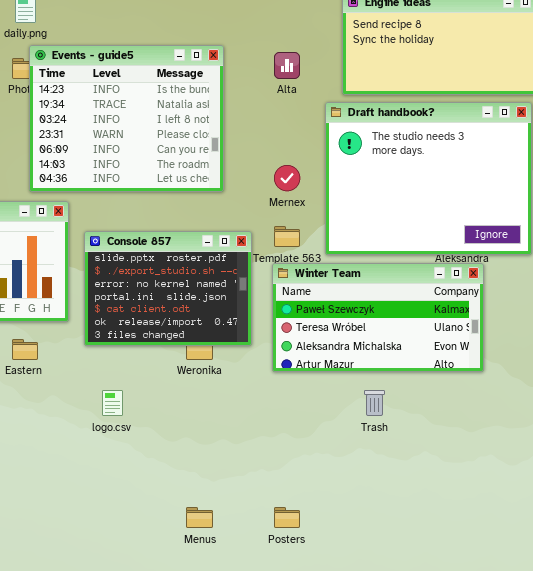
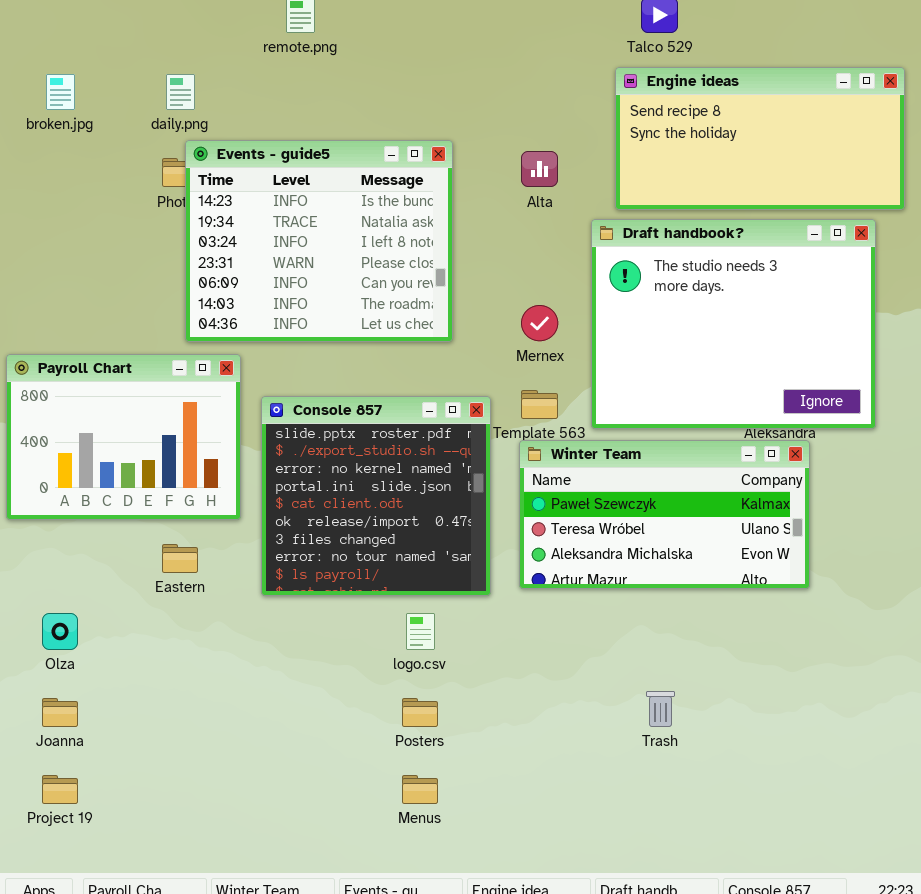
Console 857: [84,231,252,346] -> [261,396,491,596], resized
logo.csv: [102,390,123,416] -> [406,613,435,650], moved
Trash: [364,390,385,416] -> [646,691,675,727], moved
Posters: [274,507,300,528] -> [402,698,438,727], moved

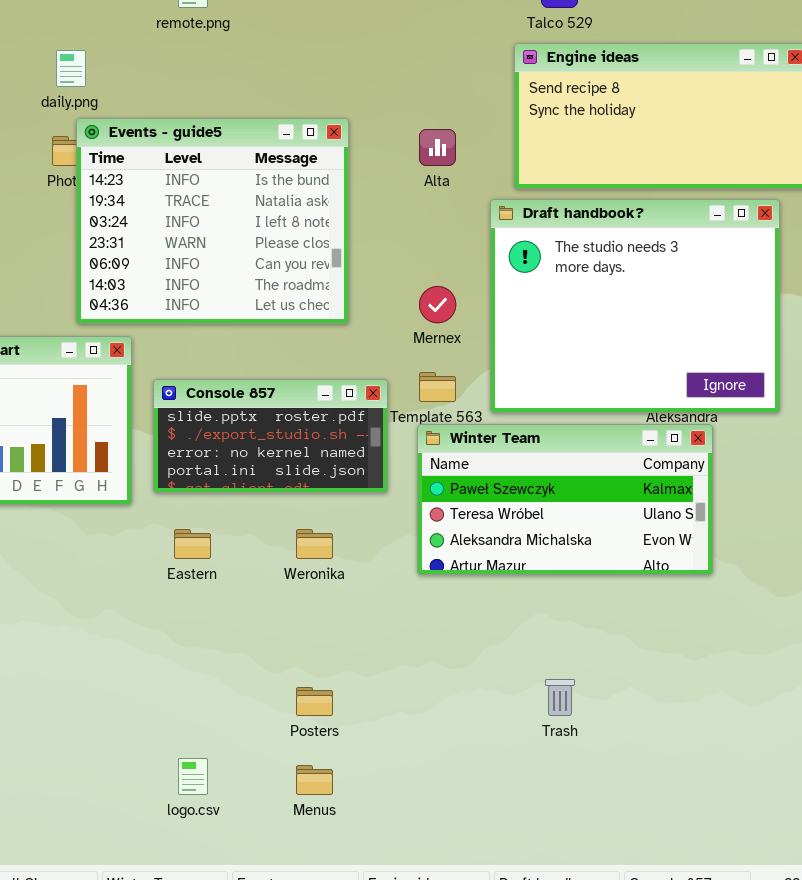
Console 857: [261,396,491,596] -> [153,379,388,493], resized
Eastern: [162,544,198,573] -> [174,529,211,559], moved
logo.csv: [406,613,435,650] -> [178,758,208,795], moved

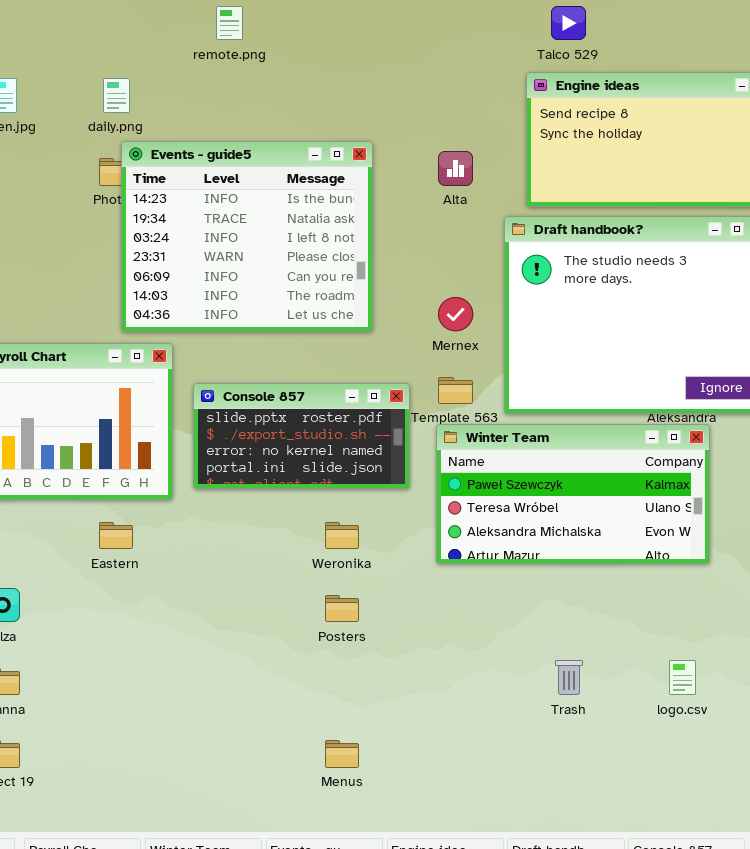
Eastern: [174,529,211,559] -> [99,522,133,549], moved
Posters: [296,687,333,716] -> [325,595,359,622], moved
logo.csv: [178,758,208,795] -> [669,660,696,695], moved

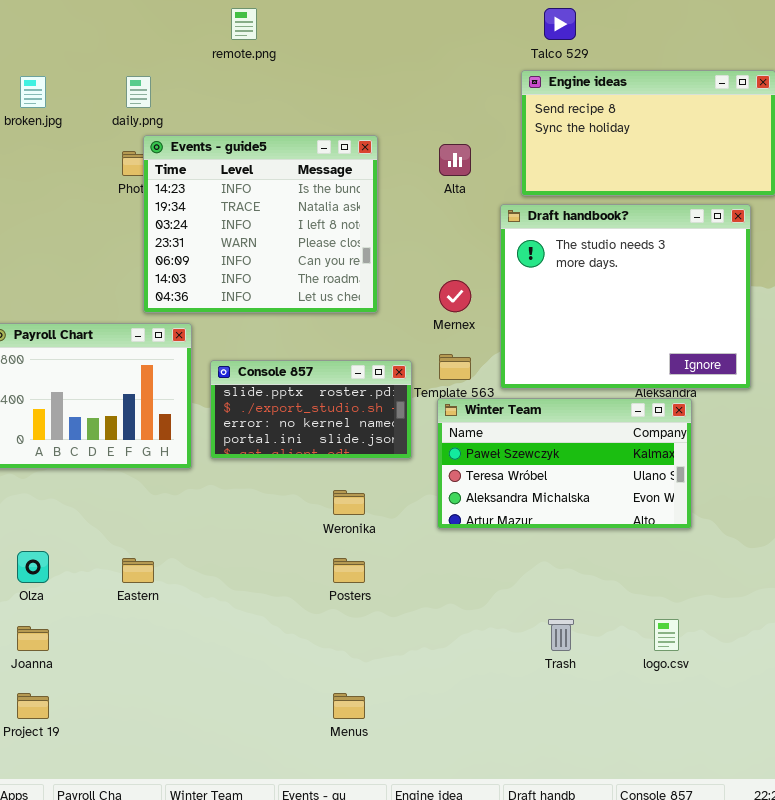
Eastern: [99,522,133,549] -> [122,558,154,583], moved

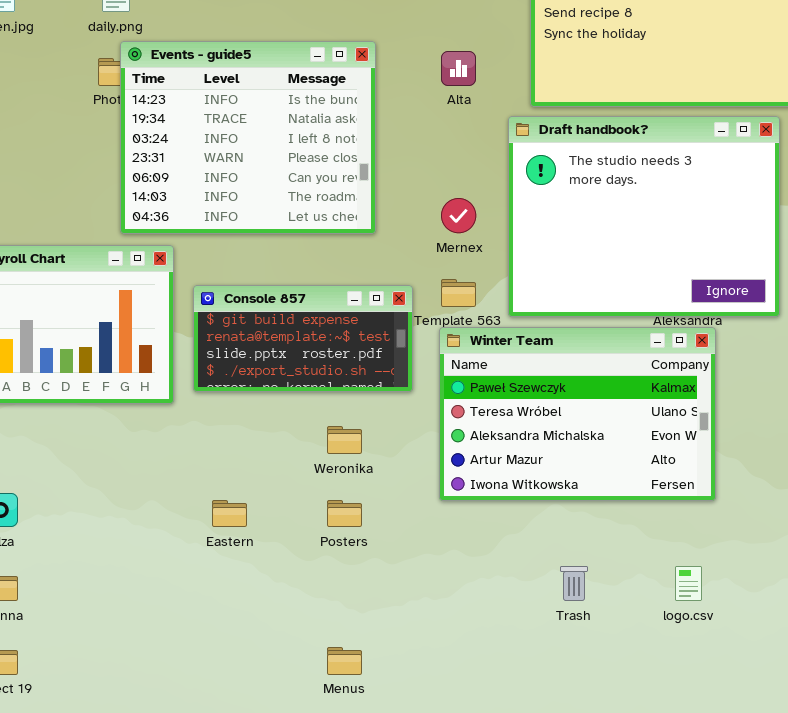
Console 857: [210,360,412,459] -> [193,285,413,392], scrolled up 2 rows
Winter Team: [437,398,692,529] -> [439,327,716,501], resized
Eastern: [122,558,154,583] -> [212,500,247,527], moved

